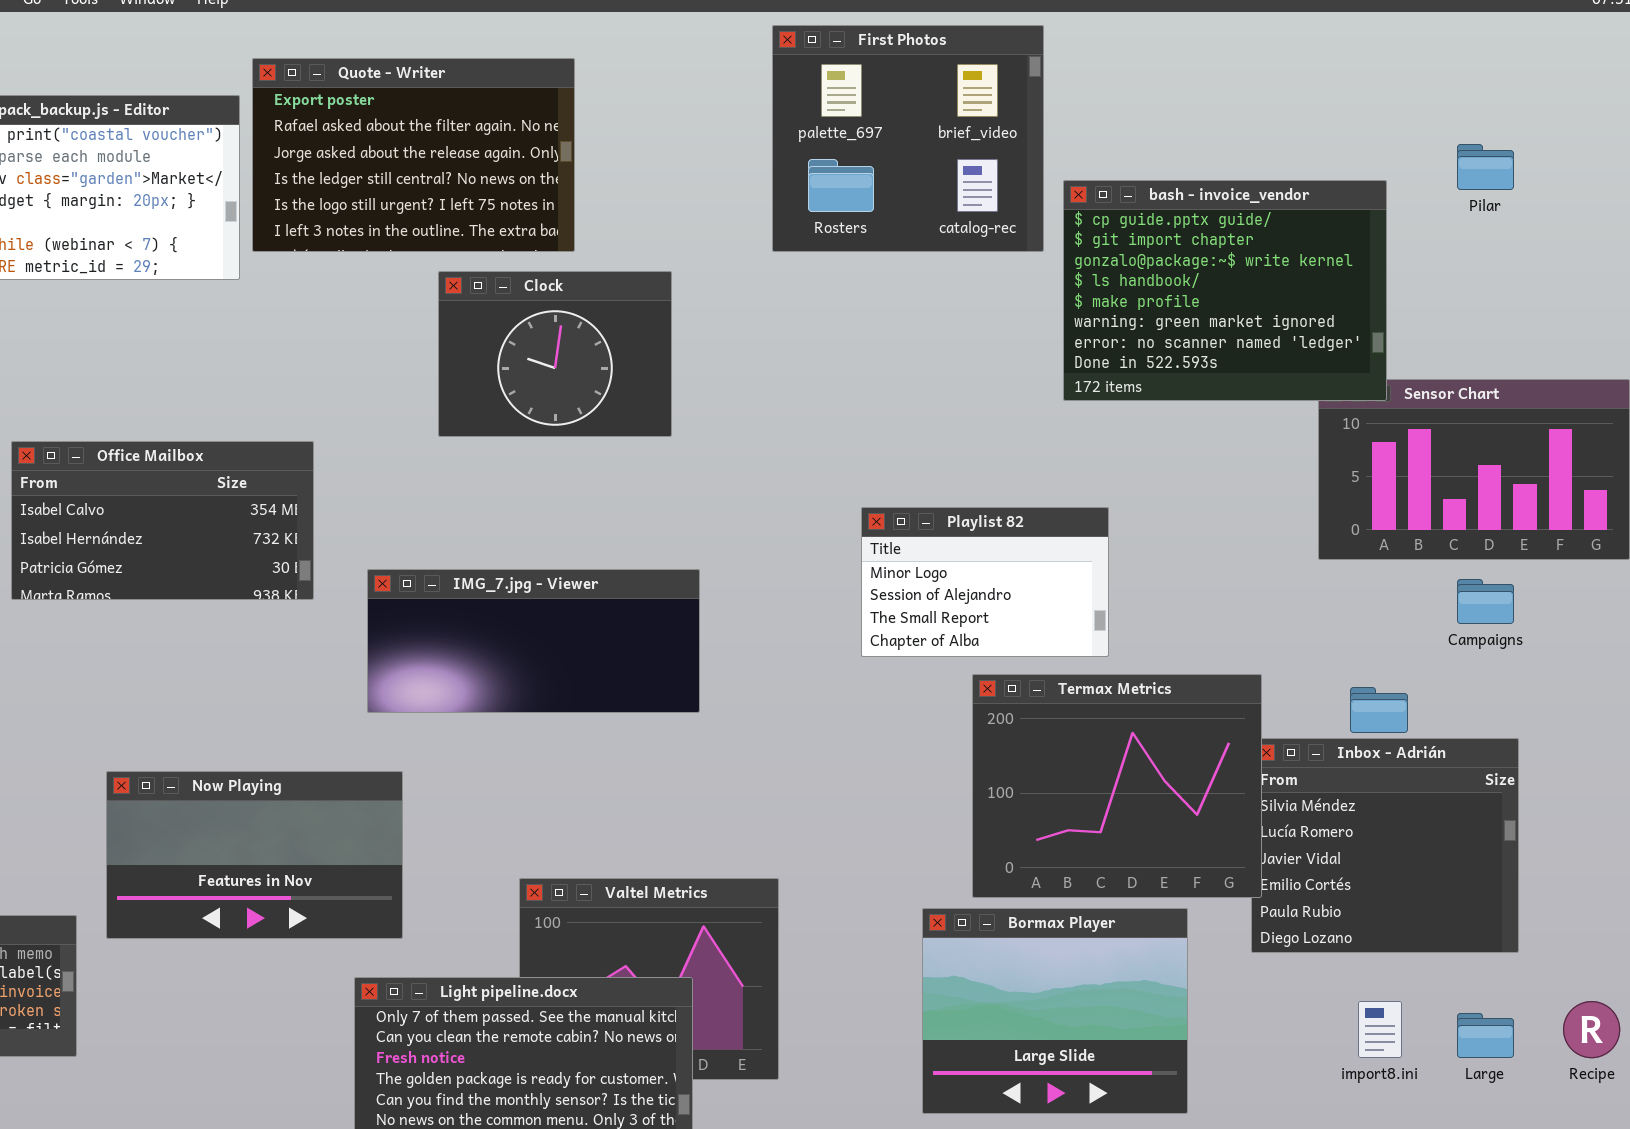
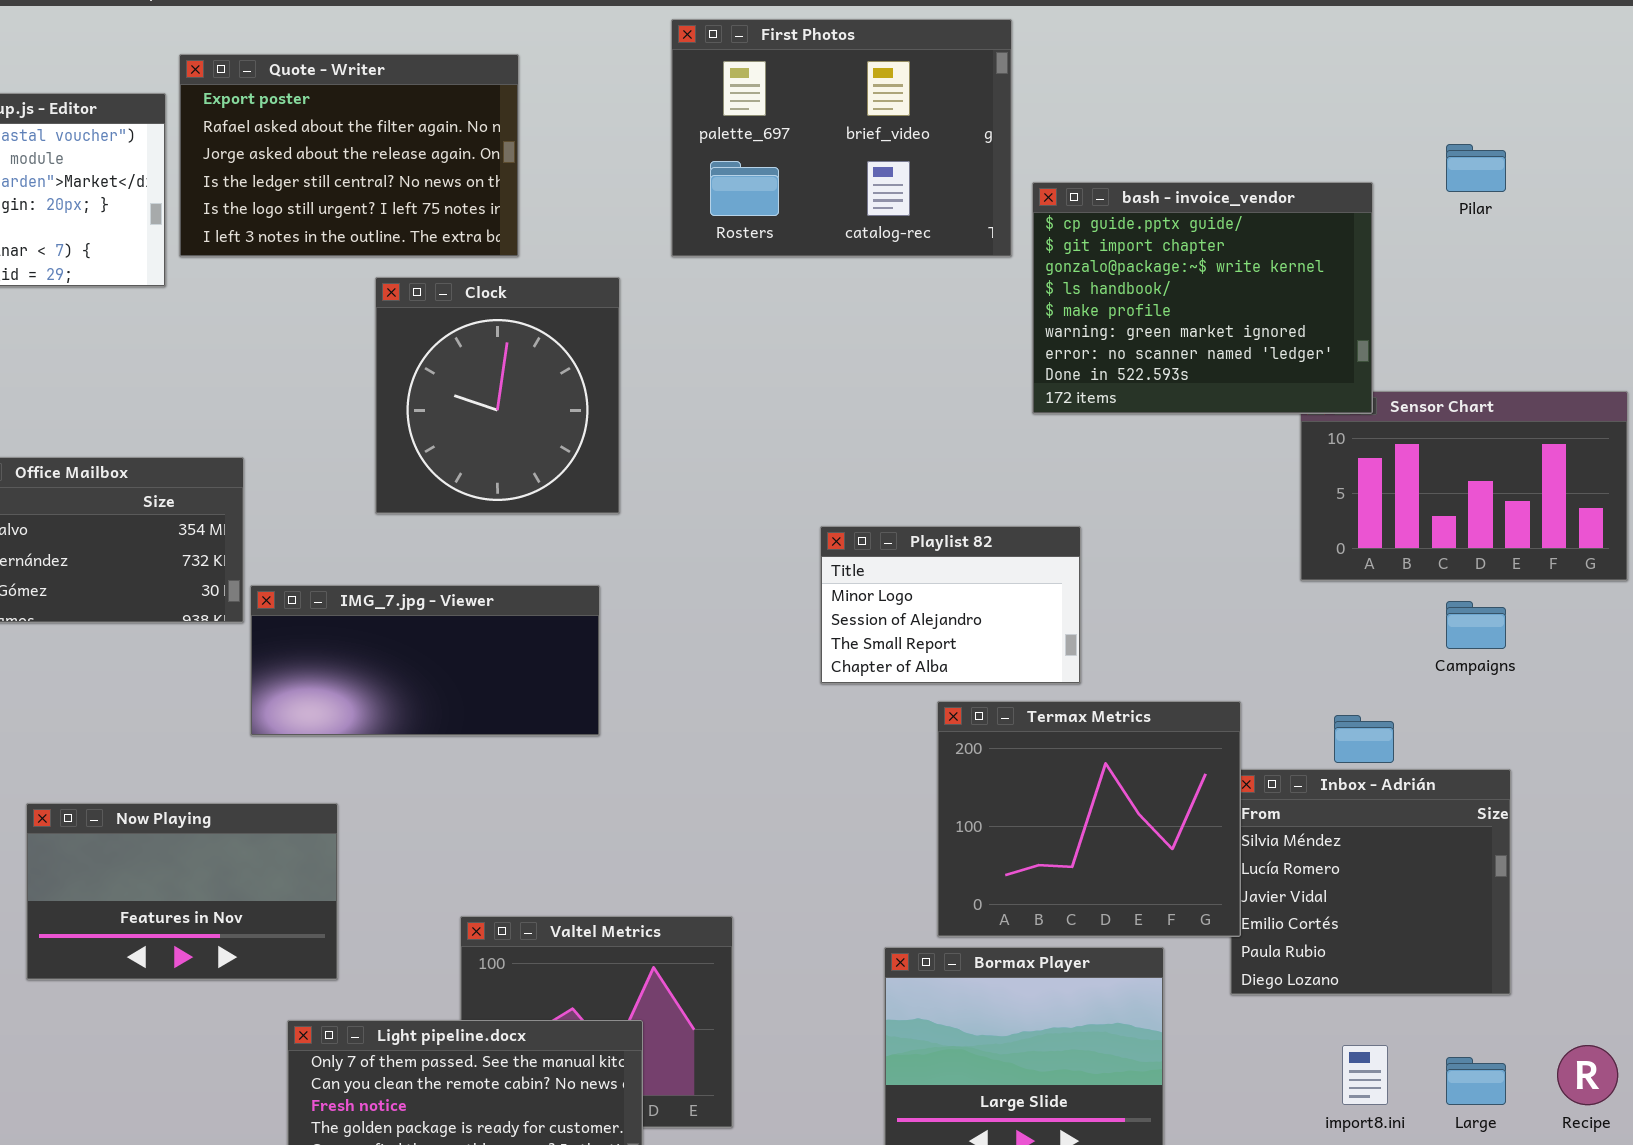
First Photos: [772,25,1044,252] -> [671,19,1012,257], resized
Clock: [438,271,672,437] -> [375,277,620,514], resized
IMG_7.jpg - Viewer: [367,569,700,713] -> [250,585,600,736], moved

